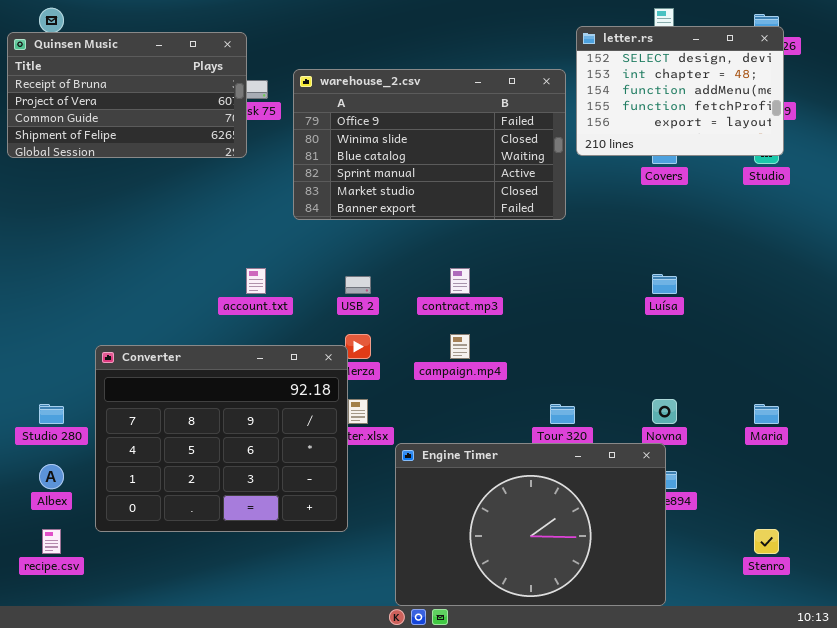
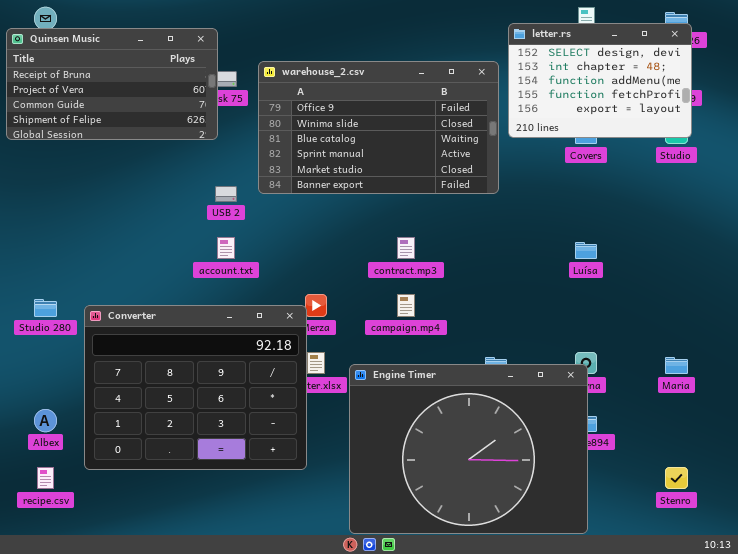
USB 2: [345,276,371,294] -> [215,186,237,202], moved
Studio 280: [39,404,64,424] -> [34,299,57,317], moved
Engine Timer: [395,443,666,606] -> [349,364,588,534], resized

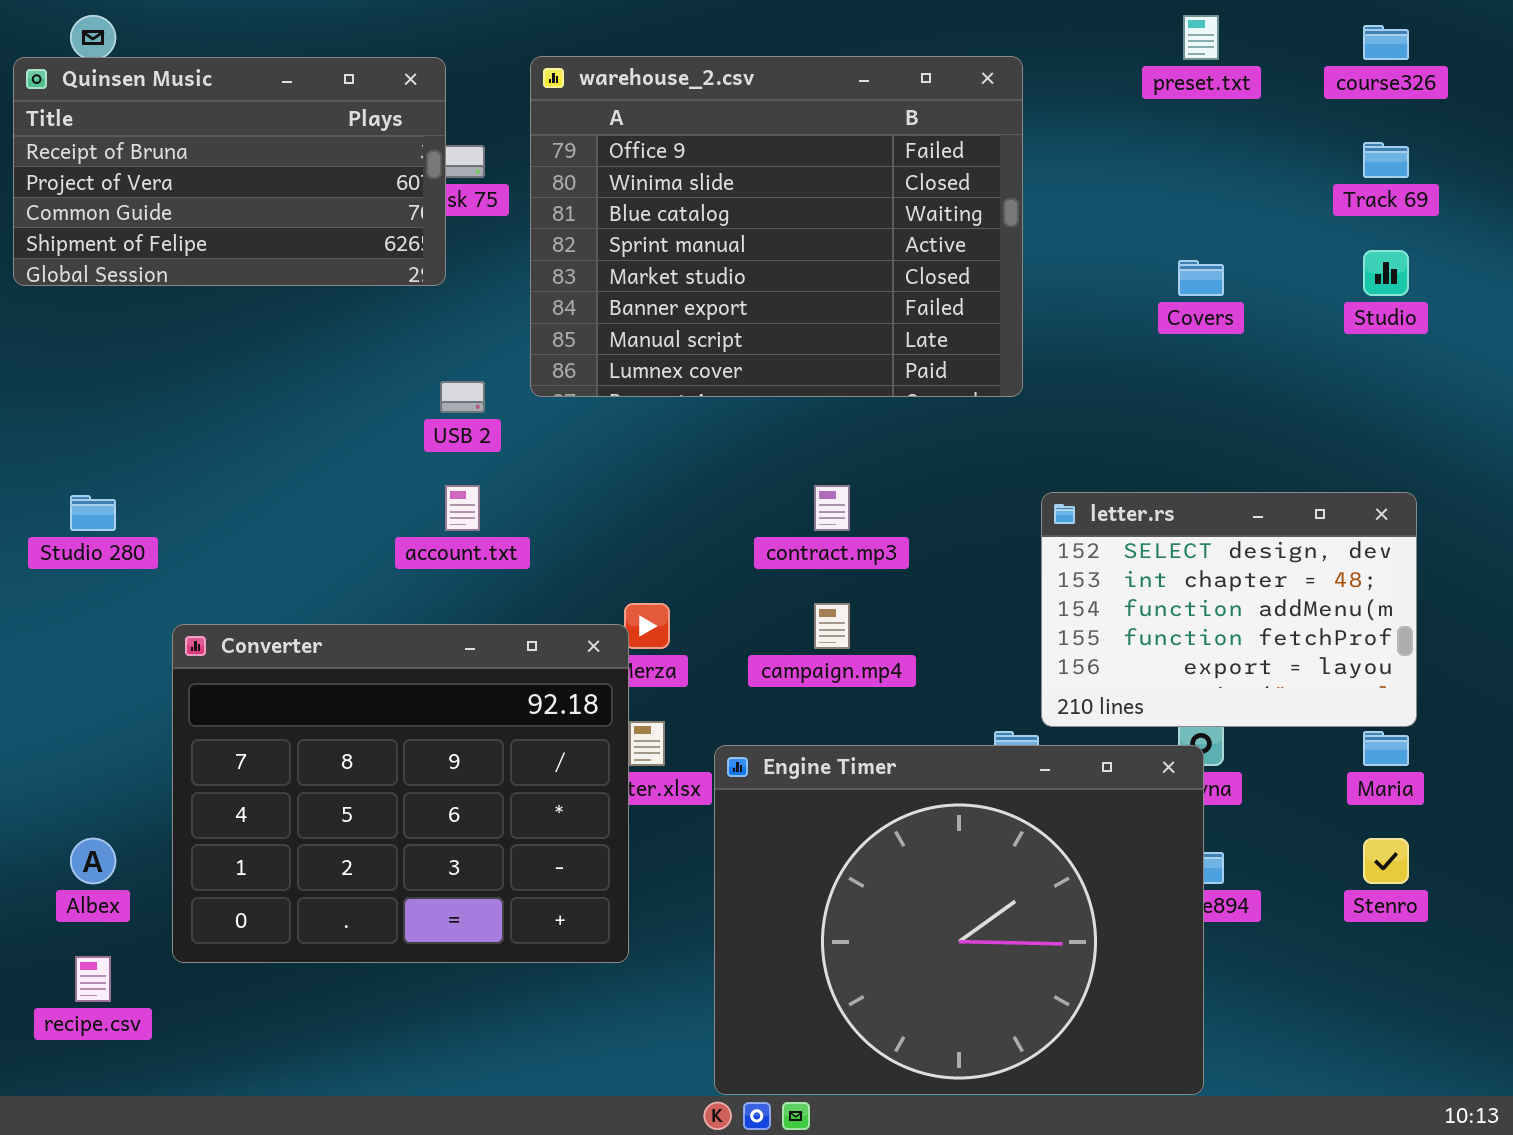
letter.rs: [508,23,692,138] -> [1041,492,1417,727], moved
warehouse_2.csv: [258,61,499,194] -> [530,56,1023,397], resized
Studio 280: [34,299,57,317] -> [70,495,116,531], moved
Stenro: [665,467,688,489] -> [1363,838,1409,884], moved

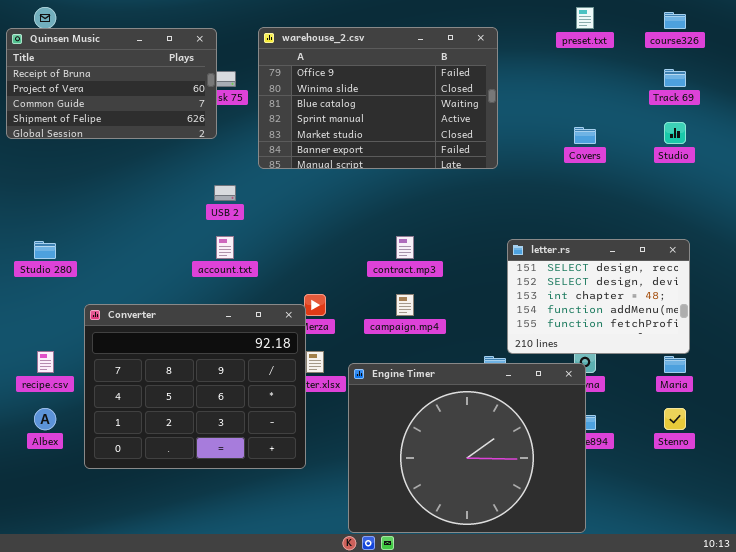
warehouse_2.csv: [530,56,1023,397] -> [258,27,498,169], resized
letter.rs: [1041,492,1417,727] -> [507,239,690,354], scrolled up 1 row
recipe.csv: [75,956,111,1002] -> [37,351,54,373], moved

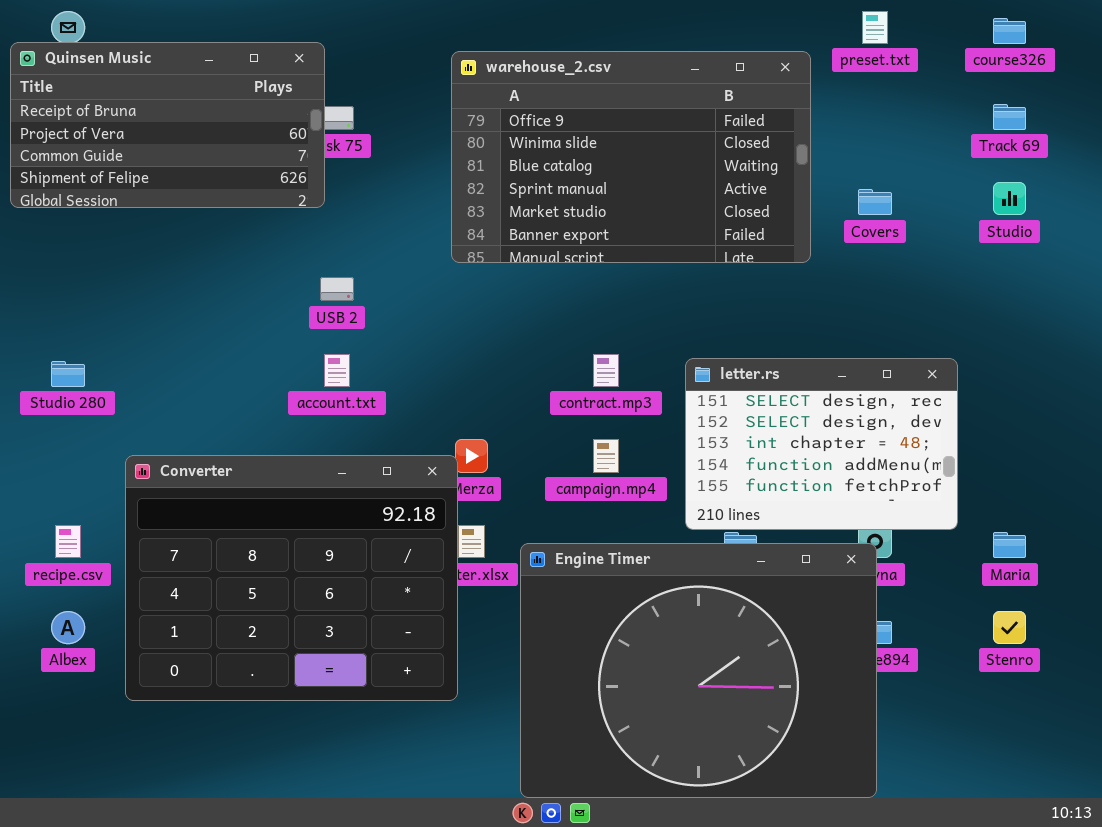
warehouse_2.csv: [258,27,498,169] -> [451,51,811,263], moved
letter.rs: [507,239,690,354] -> [685,358,958,530], moved

